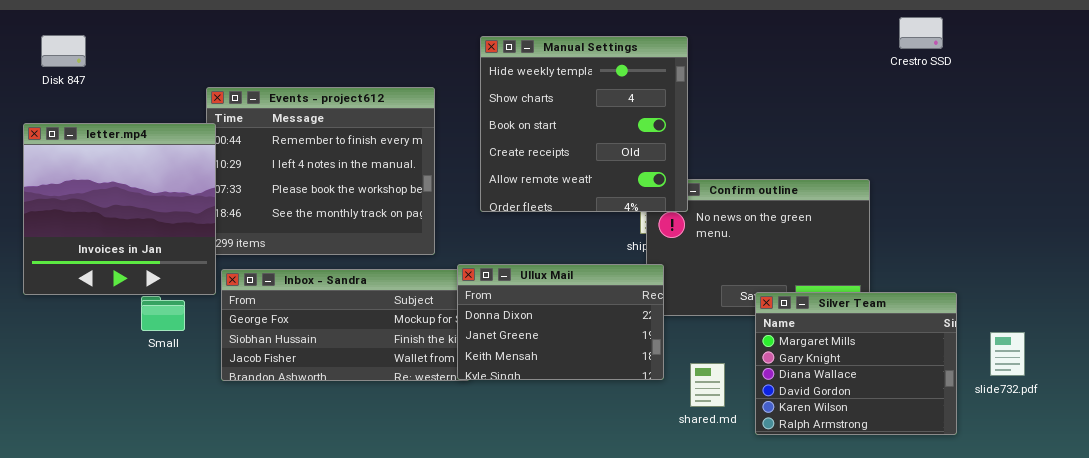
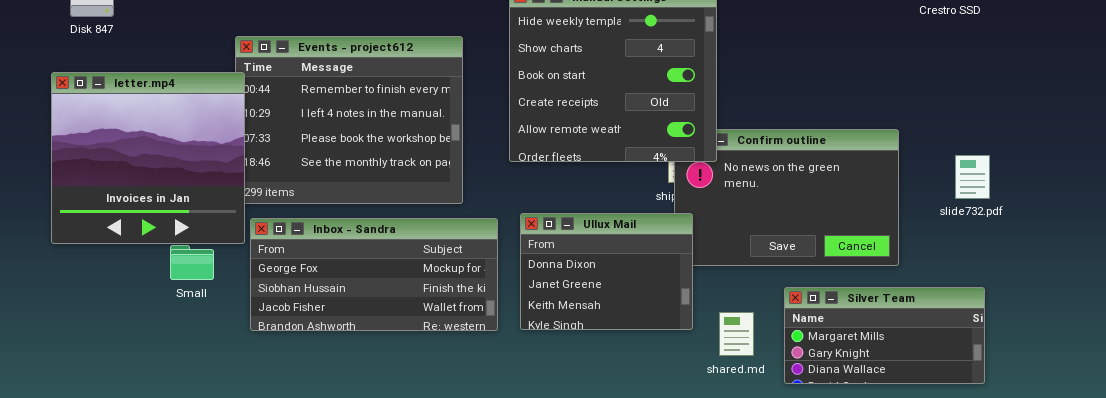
Ullux Mail: [457,264,664,380] -> [520,213,693,330], resized
Silver Team: [755,292,957,435] -> [784,287,985,384], resized
slide732.pdf: [990,332,1025,376] -> [955,155,990,199], moved

